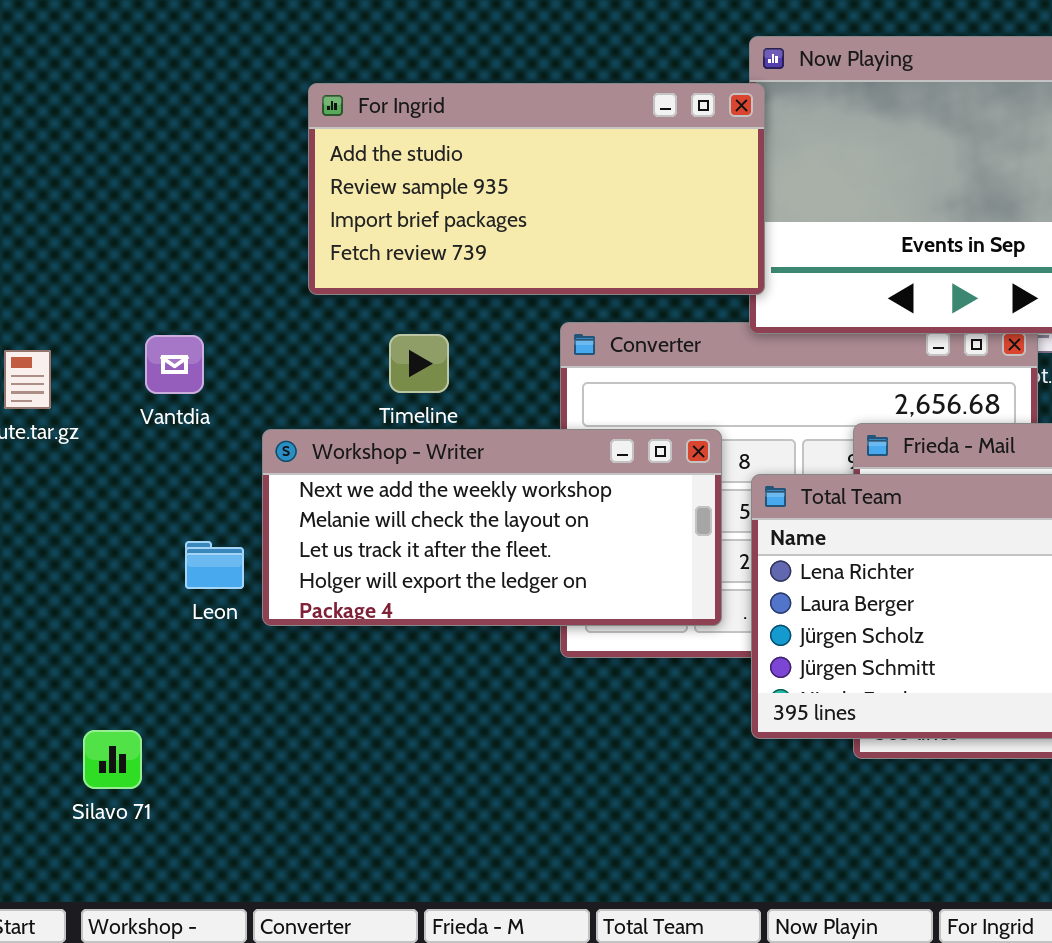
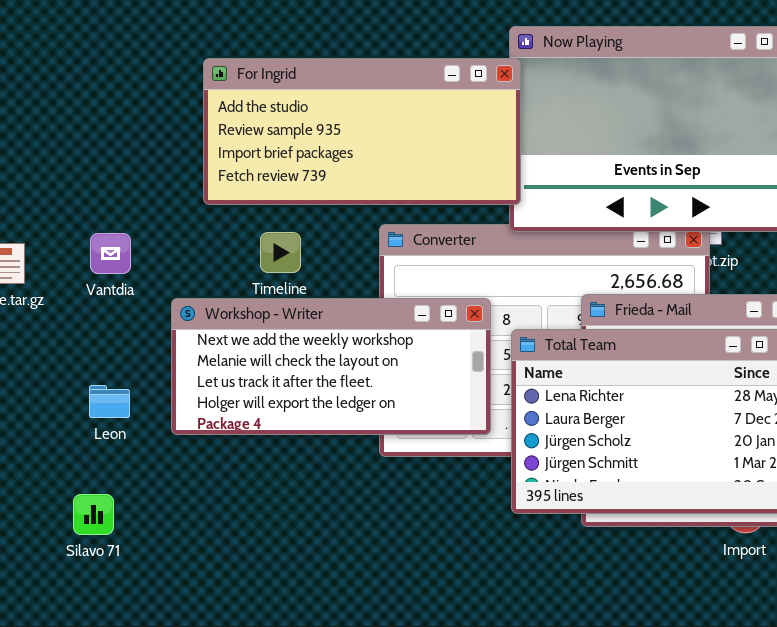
Leon: [185,541,244,589] -> [89,385,130,418], moved
Silavo 71: [83,730,142,789] -> [73,494,114,535], moved

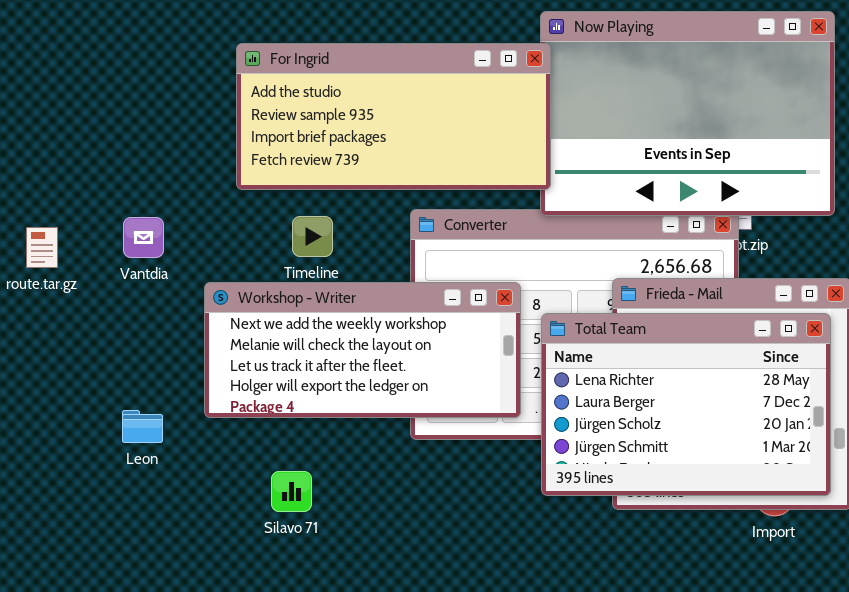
Leon: [89,385,130,418] -> [122,410,163,443], moved
Silavo 71: [73,494,114,535] -> [271,471,312,512], moved

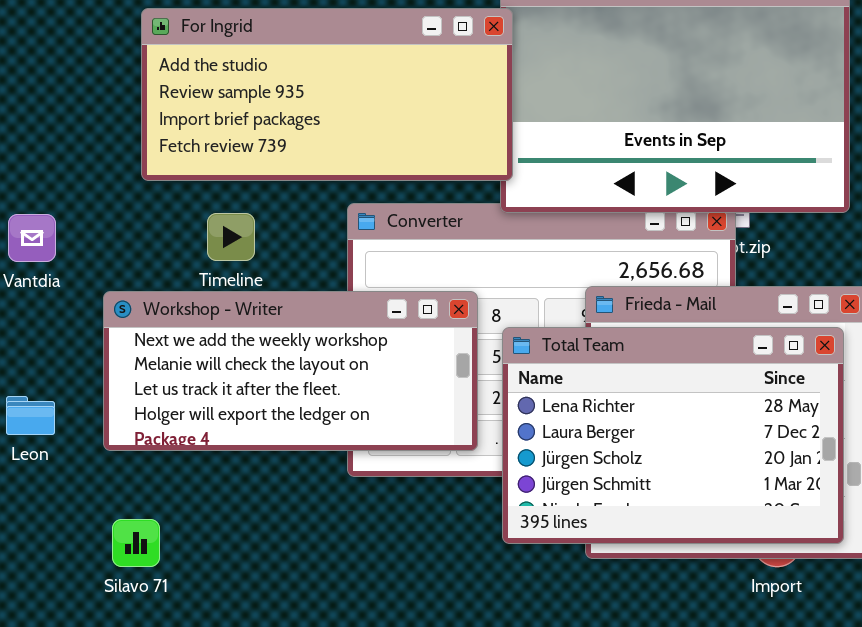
Leon: [122,410,163,443] -> [6,396,55,435], moved
Silavo 71: [271,471,312,512] -> [112,519,160,567], moved

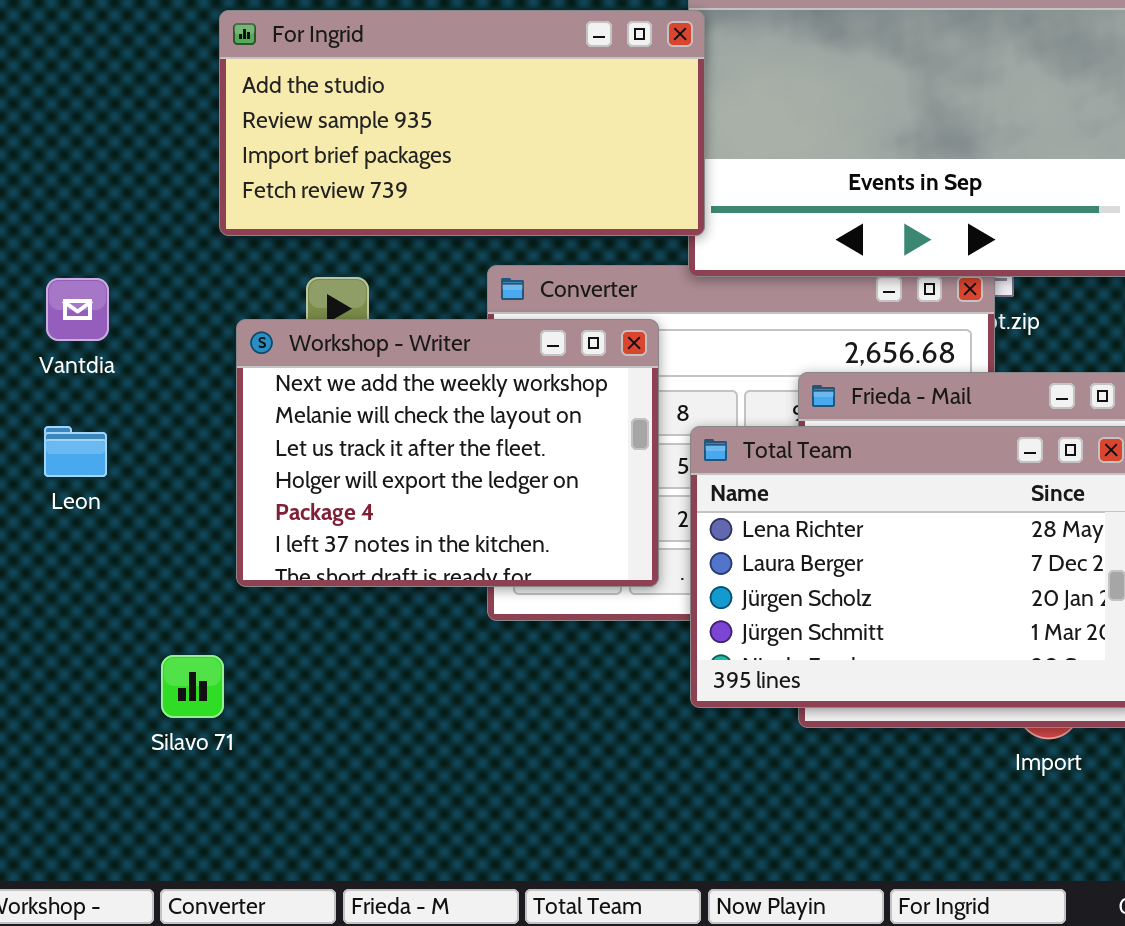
Workshop - Writer: [103,291,478,451] -> [236,319,659,587], resized
Leon: [6,396,55,435] -> [44,426,107,477], moved
Silavo 71: [112,519,160,567] -> [161,655,224,718], moved

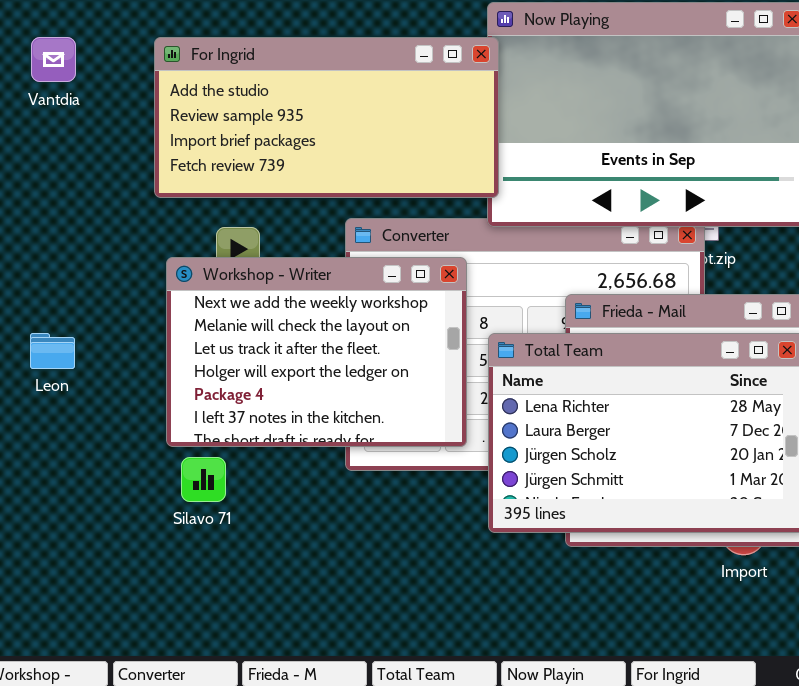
Vantdia: [46,278,109,341] -> [31,37,76,82], moved
Silavo 71: [161,655,224,718] -> [181,457,226,502], moved

